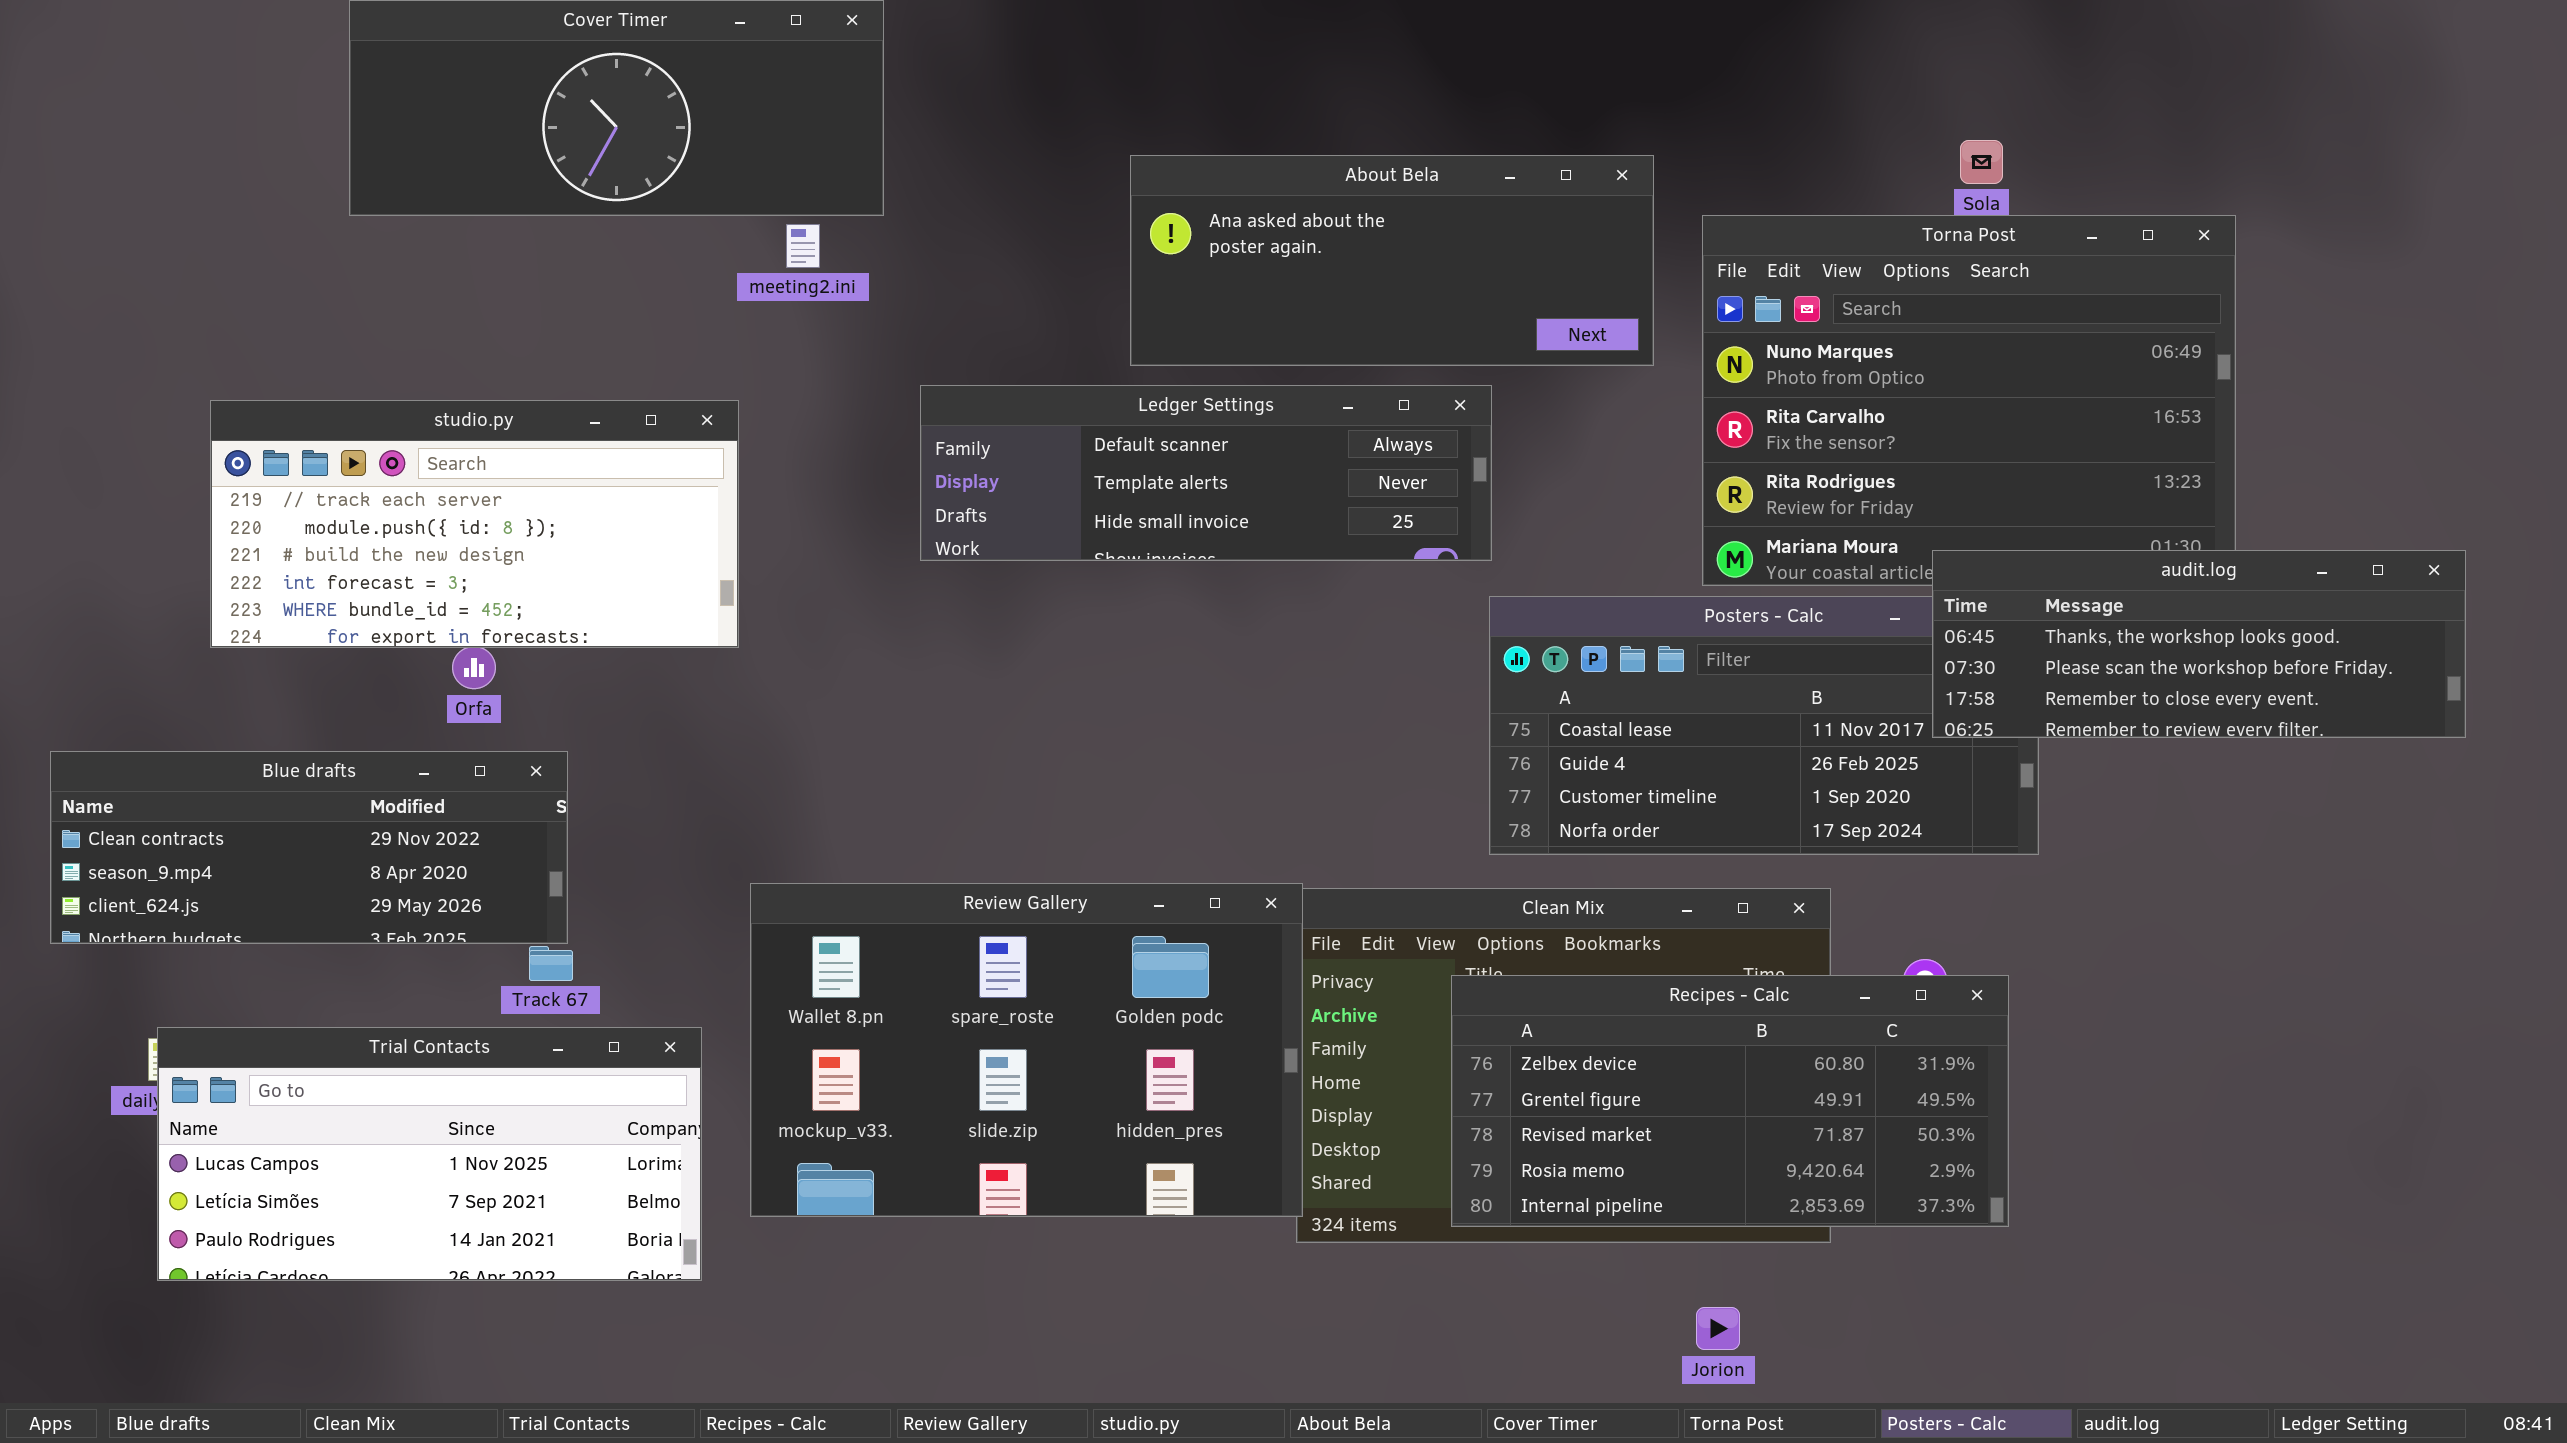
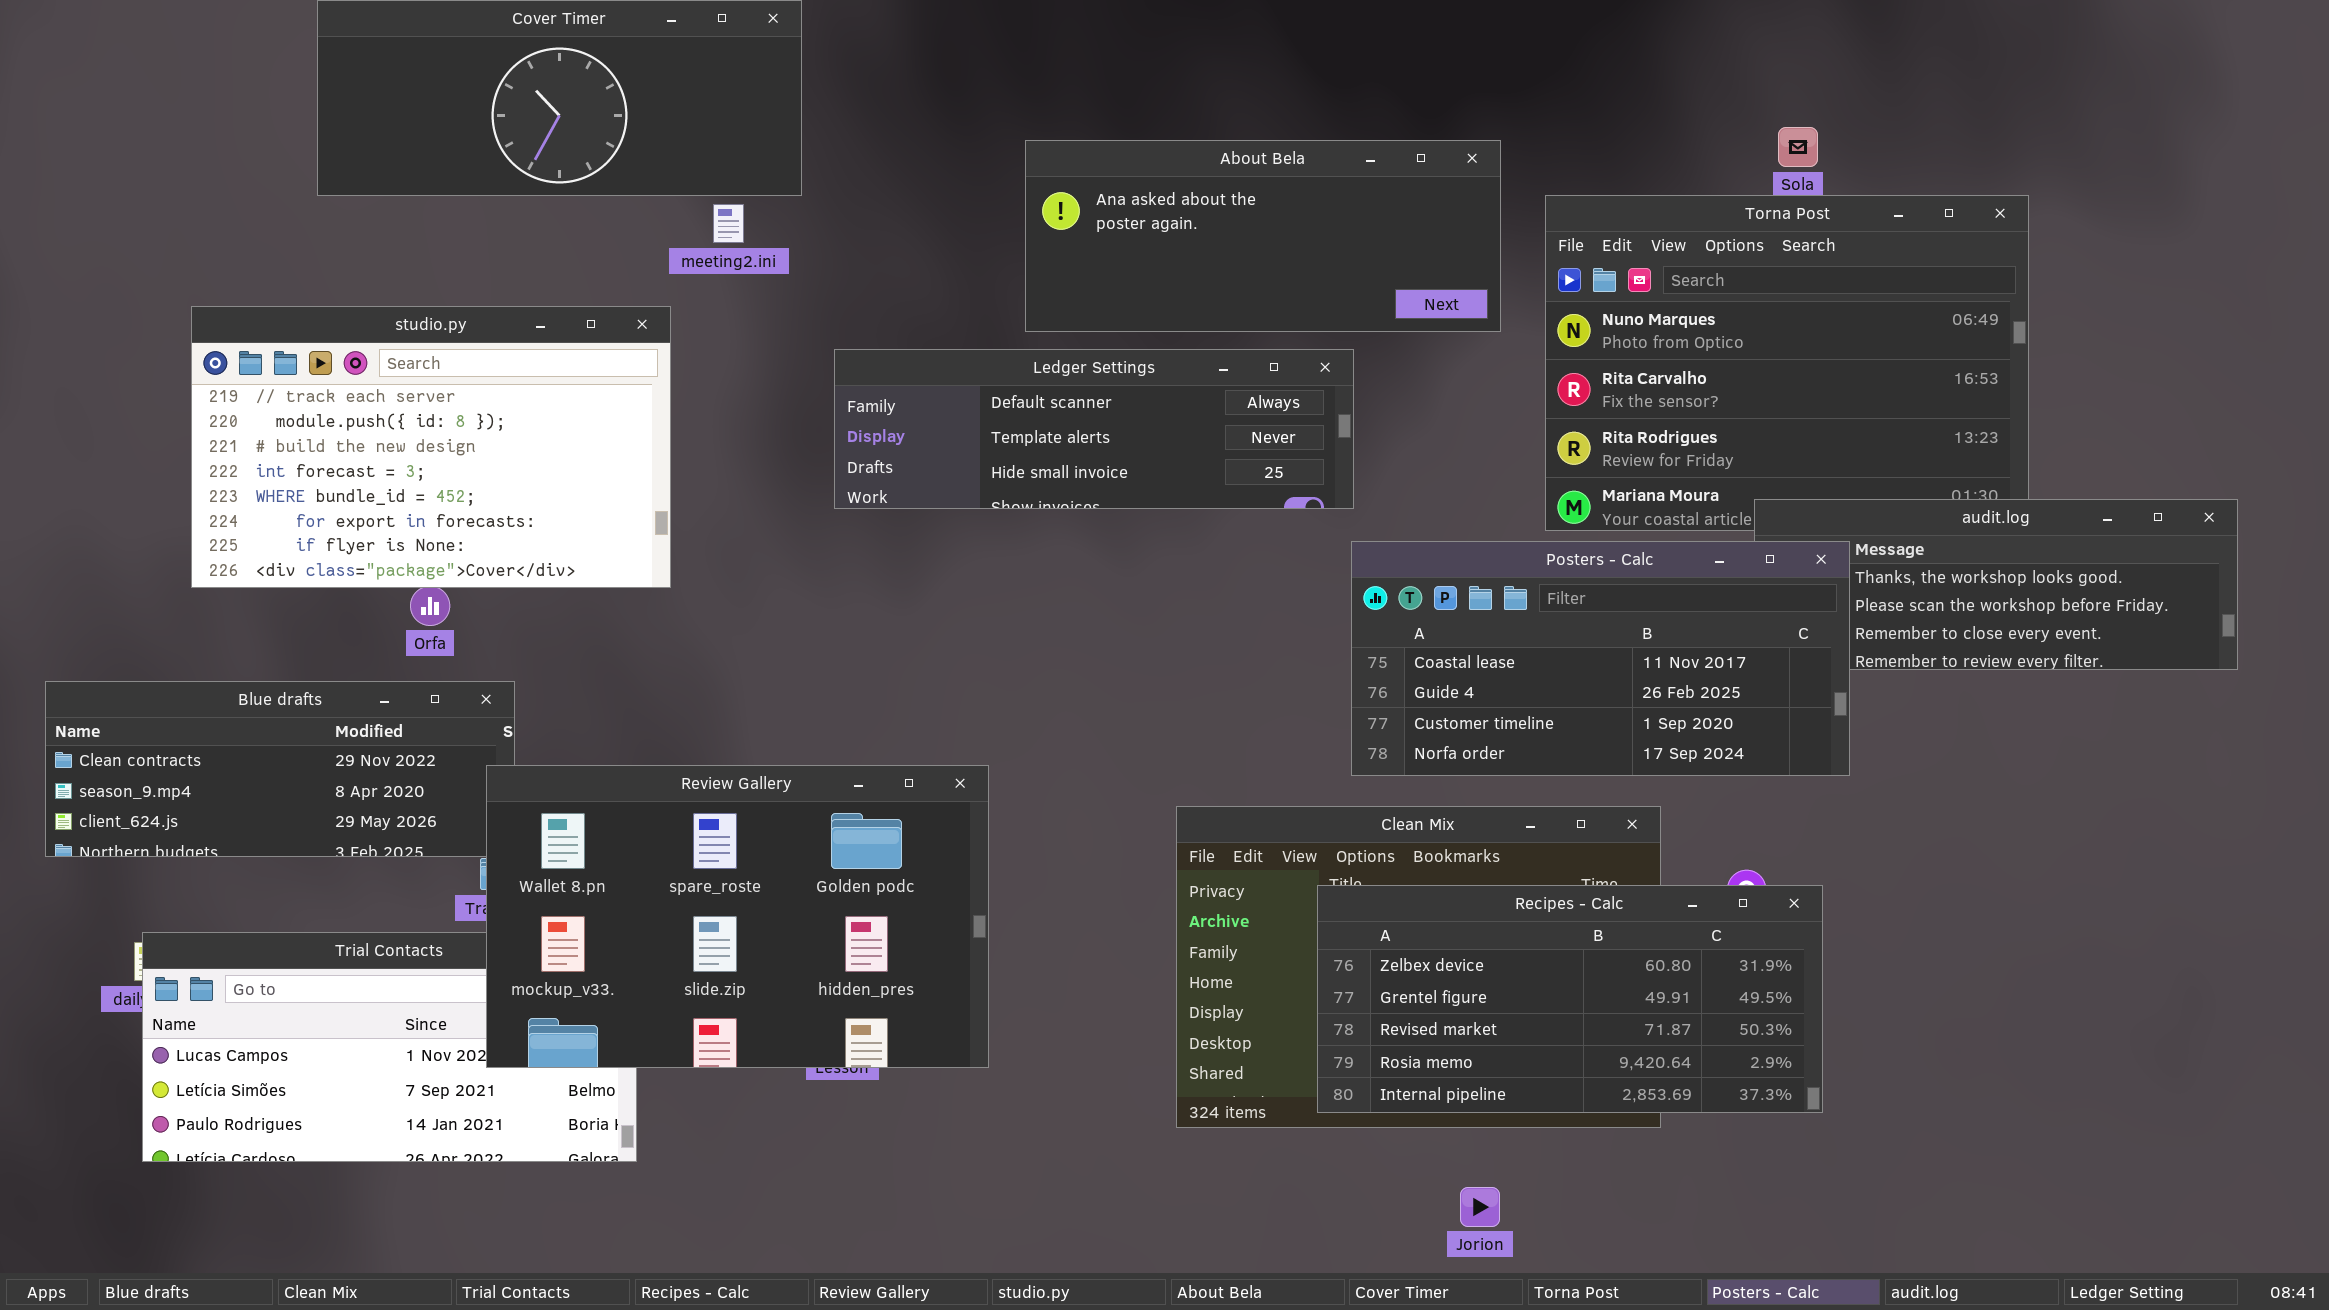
studio.py: [210,400,739,648] -> [191,306,671,588], resized
Posters - Calc: [1489,596,2039,855] -> [1351,541,1850,776], raised
Review Gallery: [750,883,1303,1217] -> [486,765,989,1068], moved
Jorion: [1696,1307,1740,1350] -> [1460,1187,1500,1227], moved

